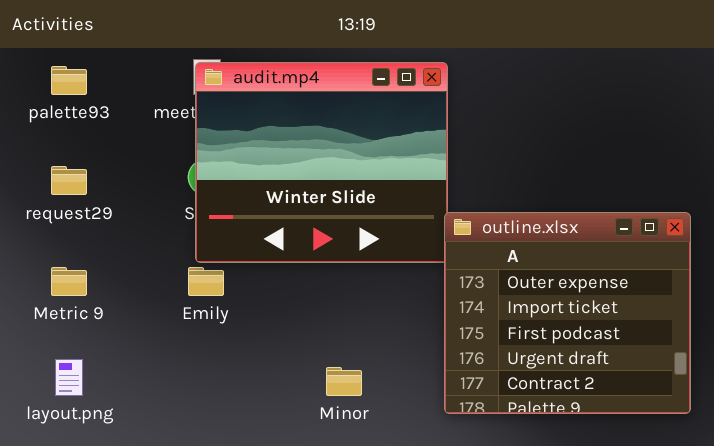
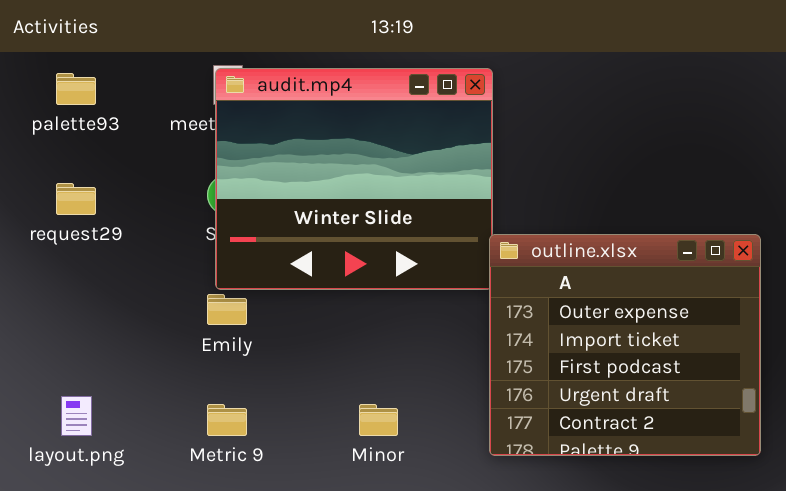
Metric 9: [51,267,87,296] -> [207,404,247,436], moved

